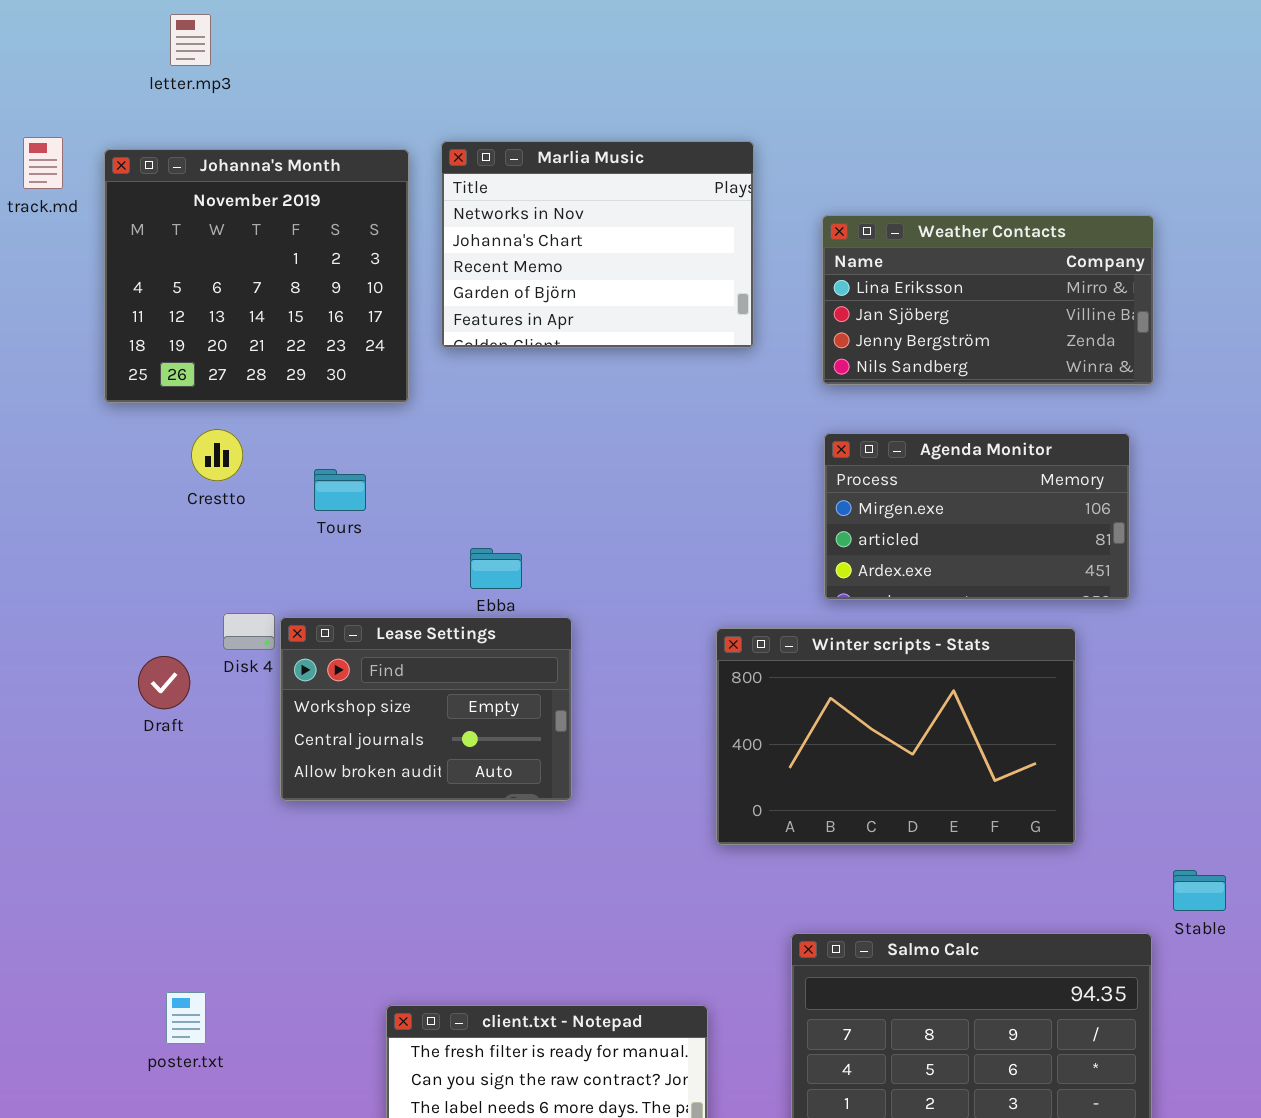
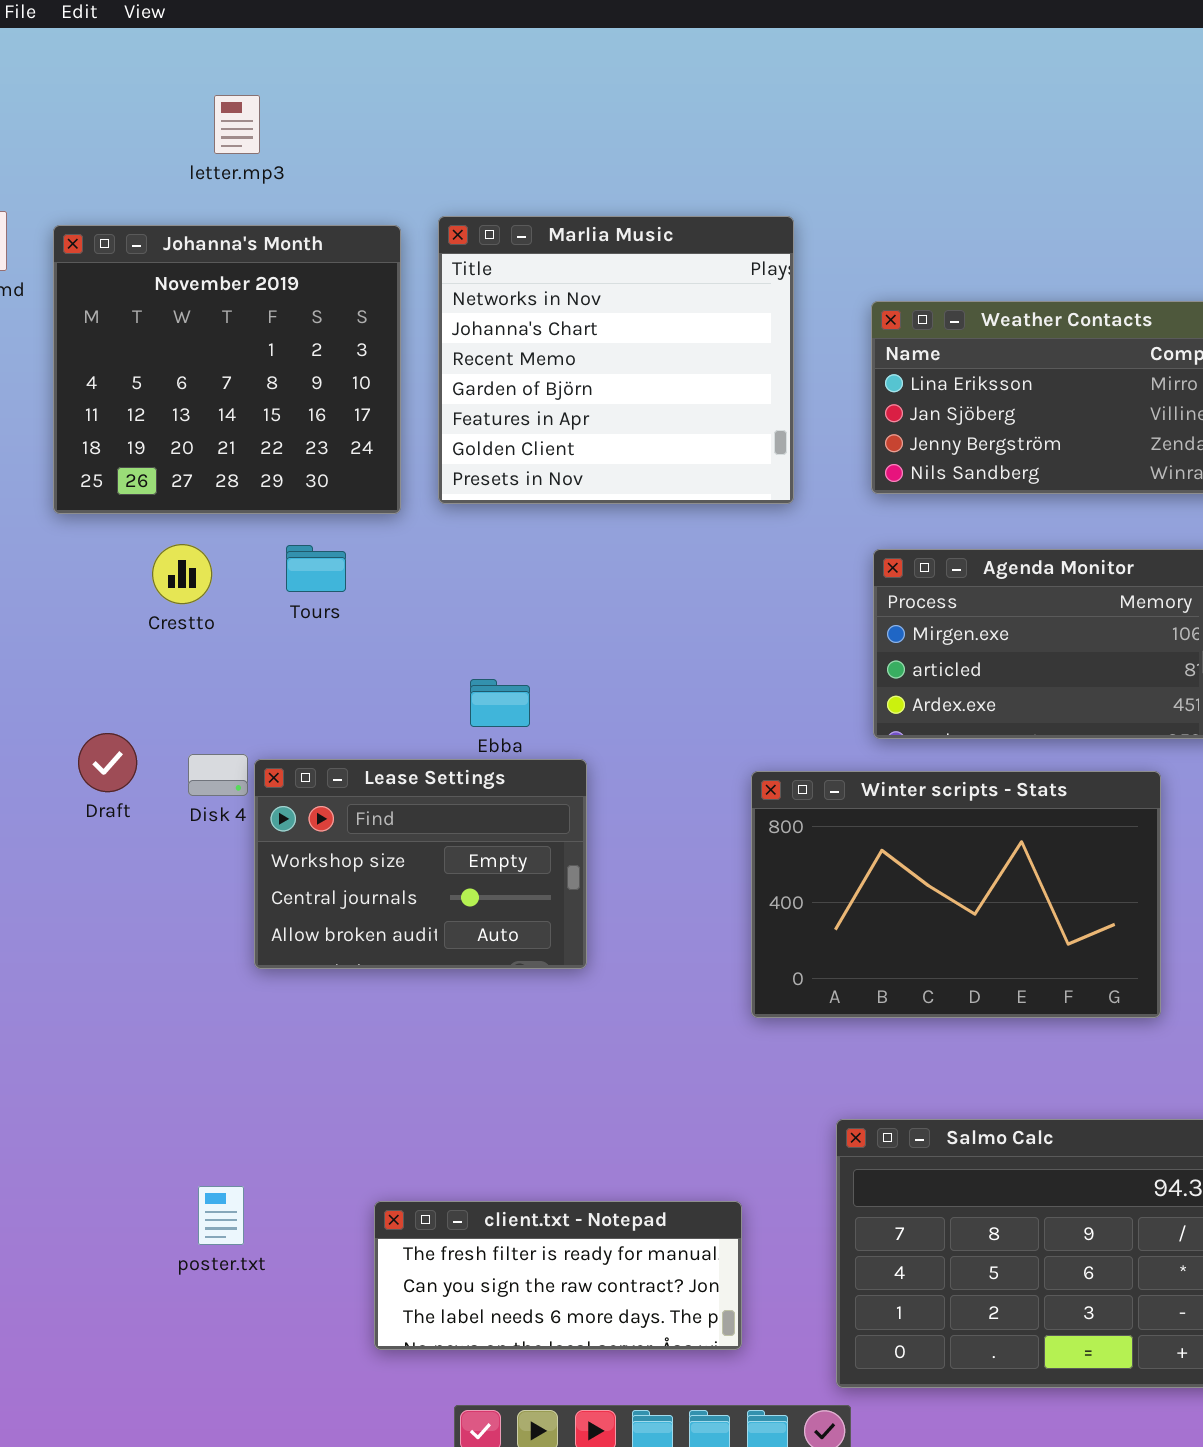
letter.mp3: [170,14,211,66] -> [214,95,260,154], moved
Marlia Music: [441,141,754,348] -> [438,216,794,504], resized
Tours: [314,469,366,511] -> [286,545,346,592], moved
Draft: [138,656,190,709] -> [78,733,137,792], moved
poster.txt: [166,992,206,1044] -> [198,1186,244,1245], moved

